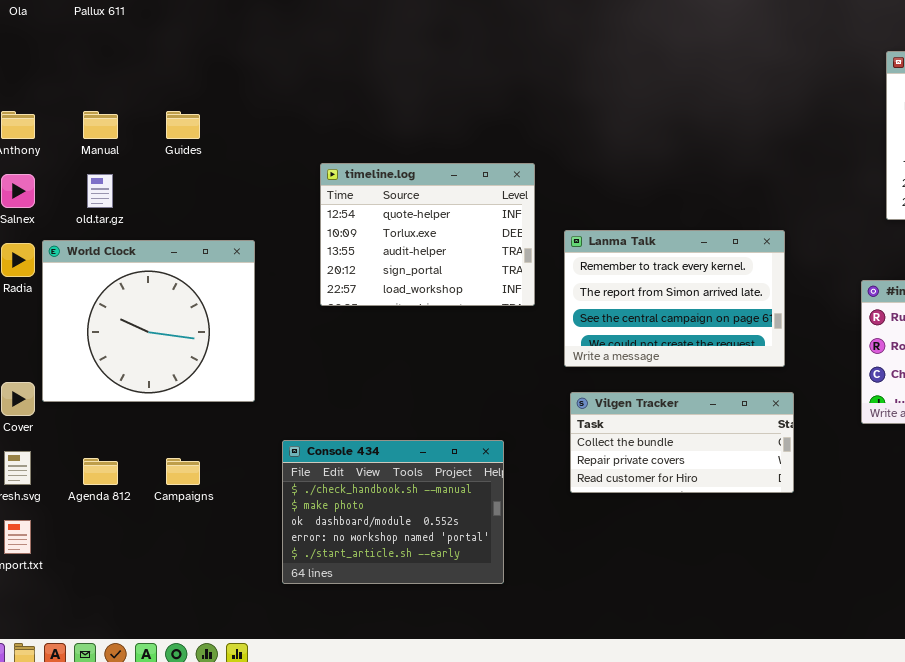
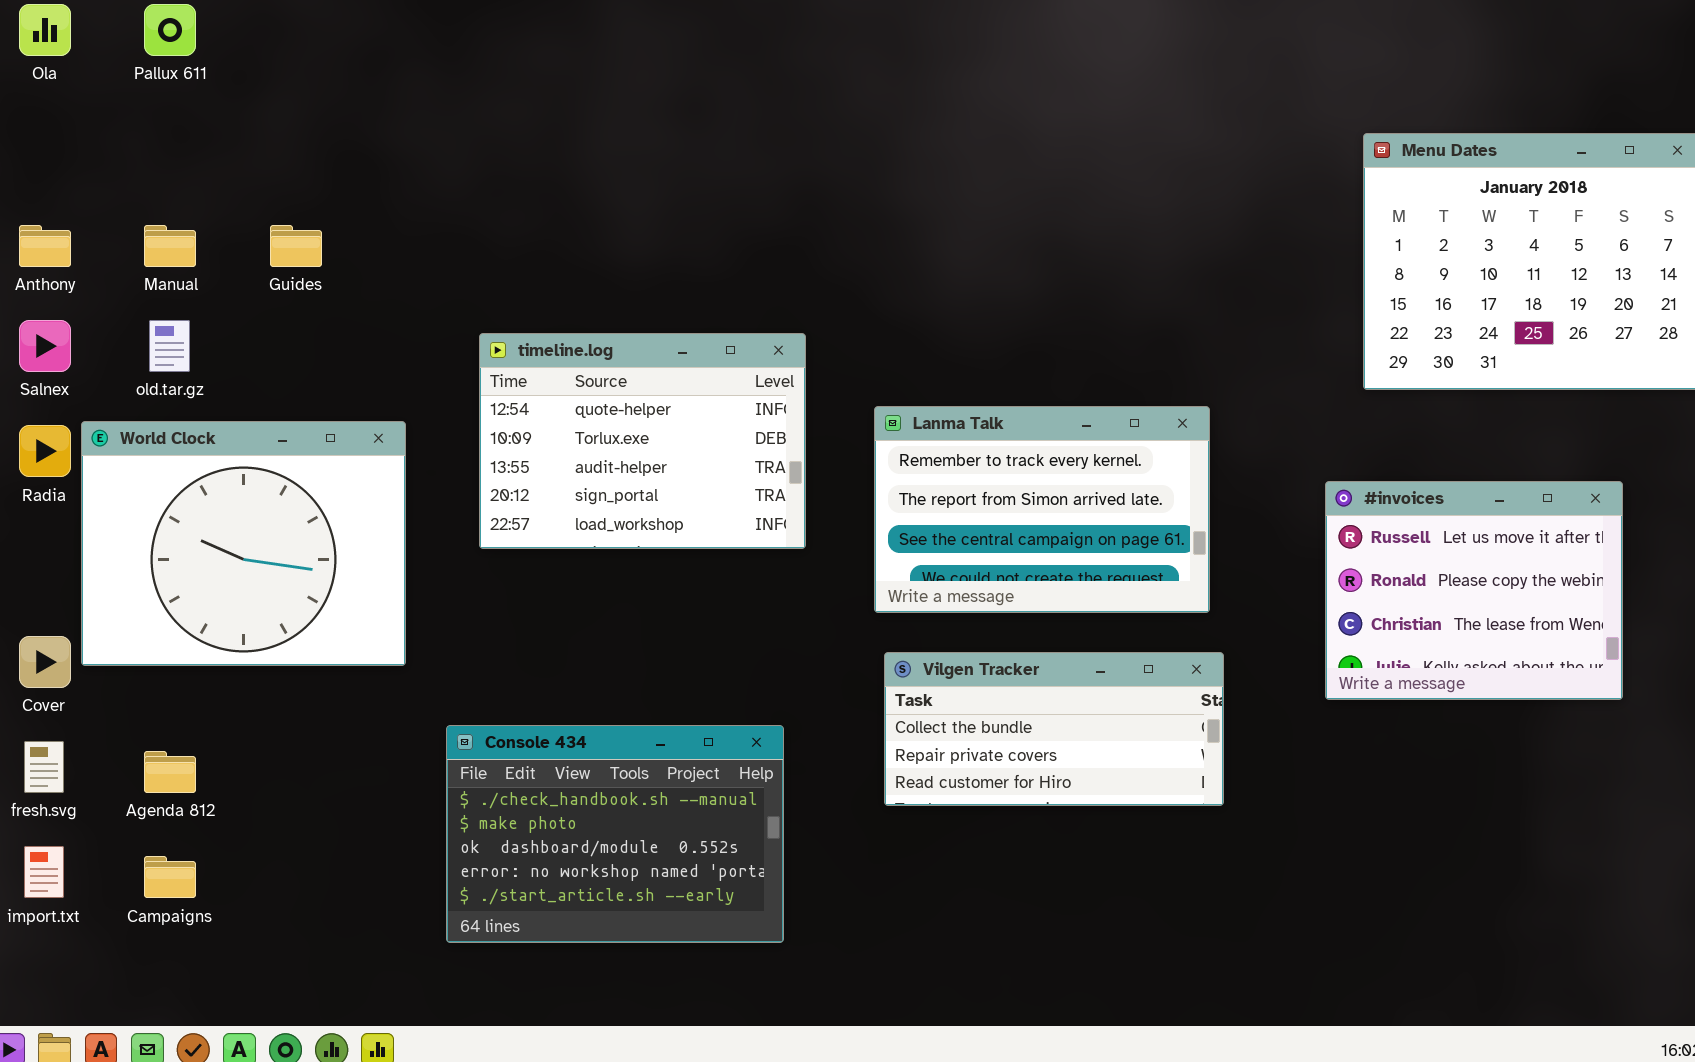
timeline.log: [320,163,535,306] -> [479,333,806,549], moved
Campaigns: [166,458,200,485] -> [144,856,196,898], moved

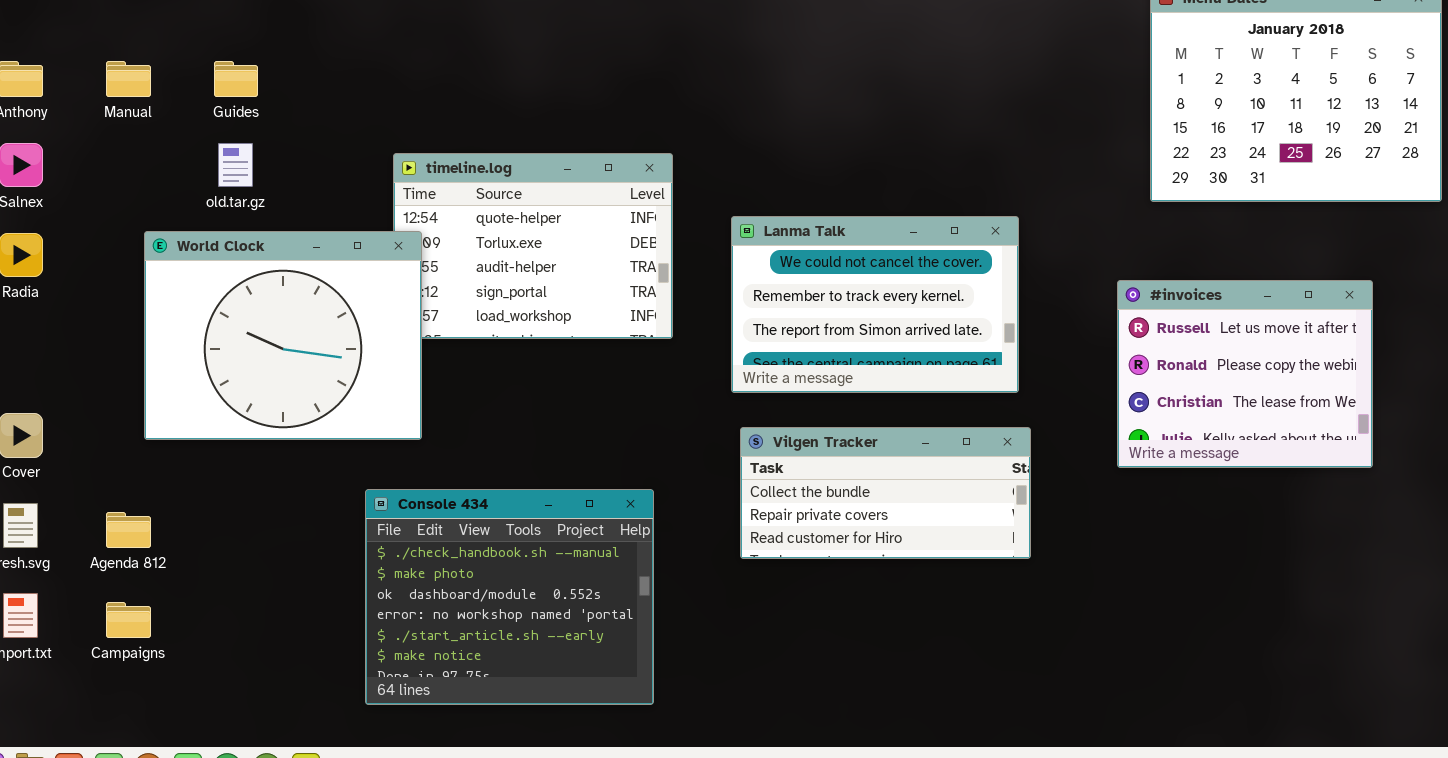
old.tar.gz: [149,320,190,372] -> [218,143,253,187], moved
Lanma Talk: [874,406,1210,613] -> [731,216,1019,393], scrolled up 1 row
World Clock: [81,421,406,666] -> [144,231,422,440], moved
Console 434: [446,725,784,943] -> [365,489,654,705], resized

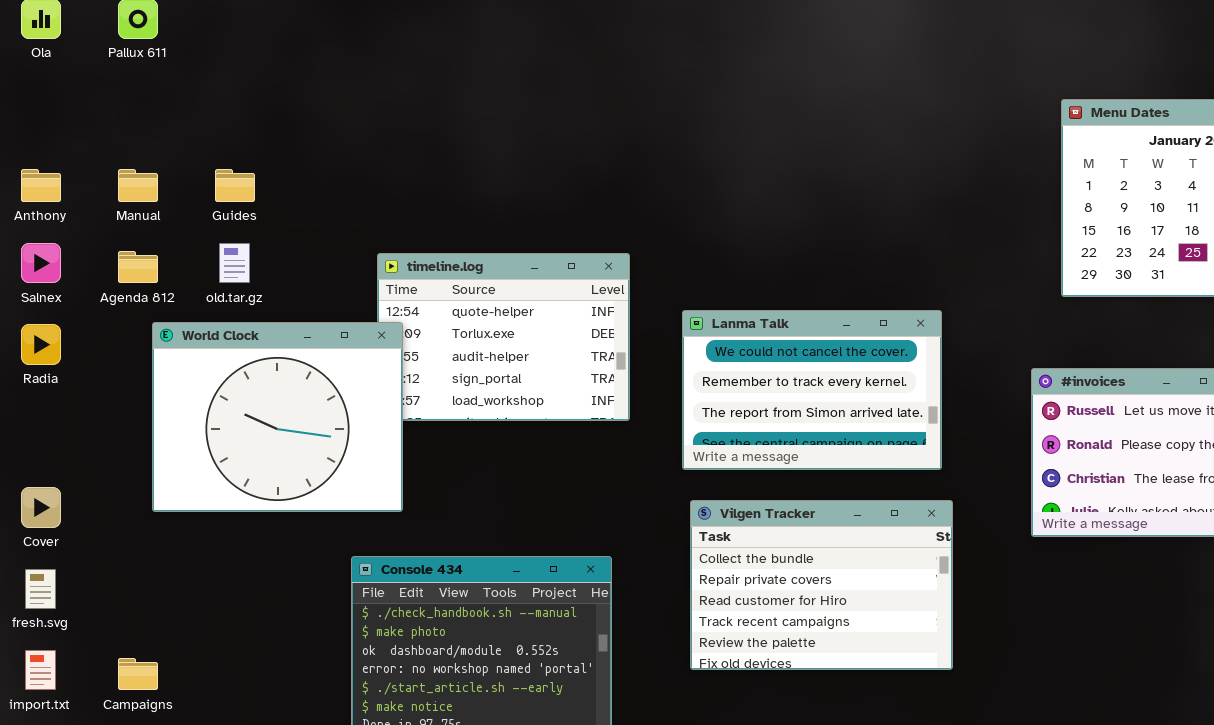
Vilgen Tracker: [740,427,1031,559] -> [690,500,953,670], resized
Agenda 812: [106,512,151,548] -> [118,251,158,283], moved

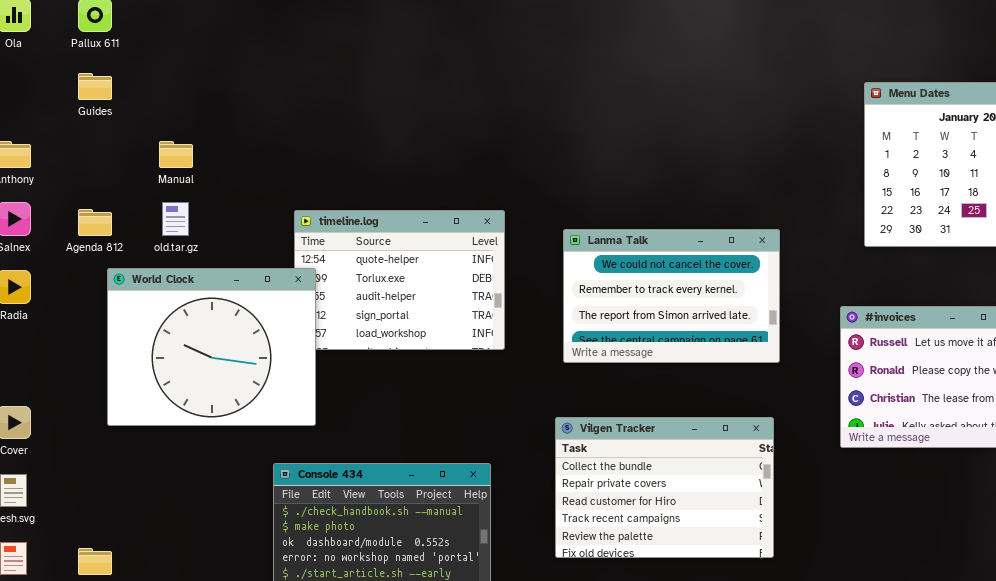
Manual: [118,169,158,202] -> [159,141,193,168], moved
Guides: [215,169,255,202] -> [78,73,112,100], moved
Lanma Talk: [682,310,942,470] -> [563,229,780,363], moved

